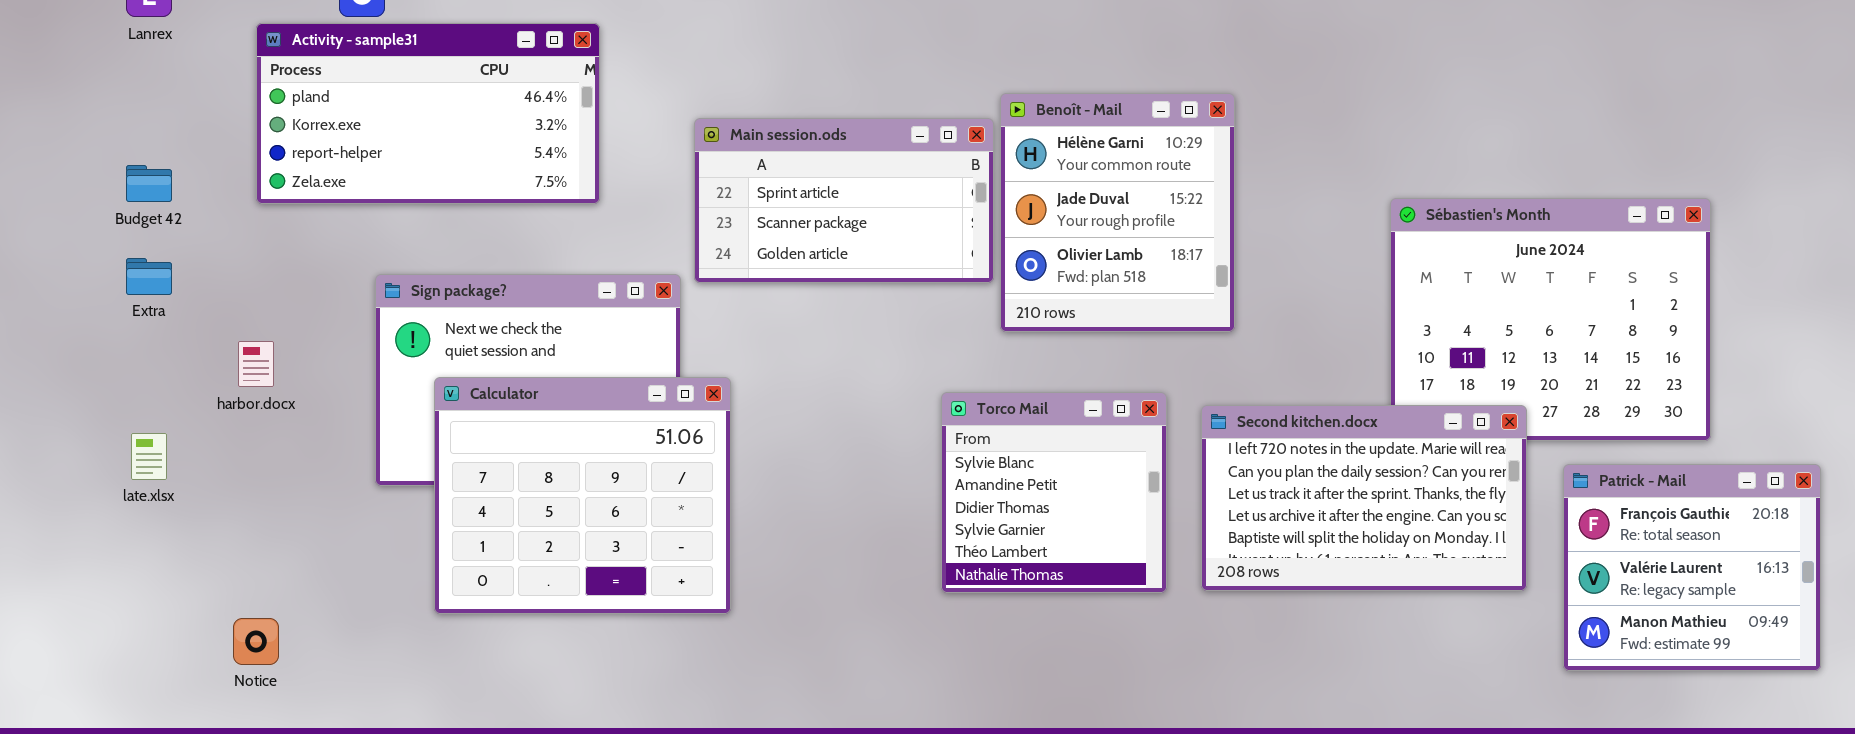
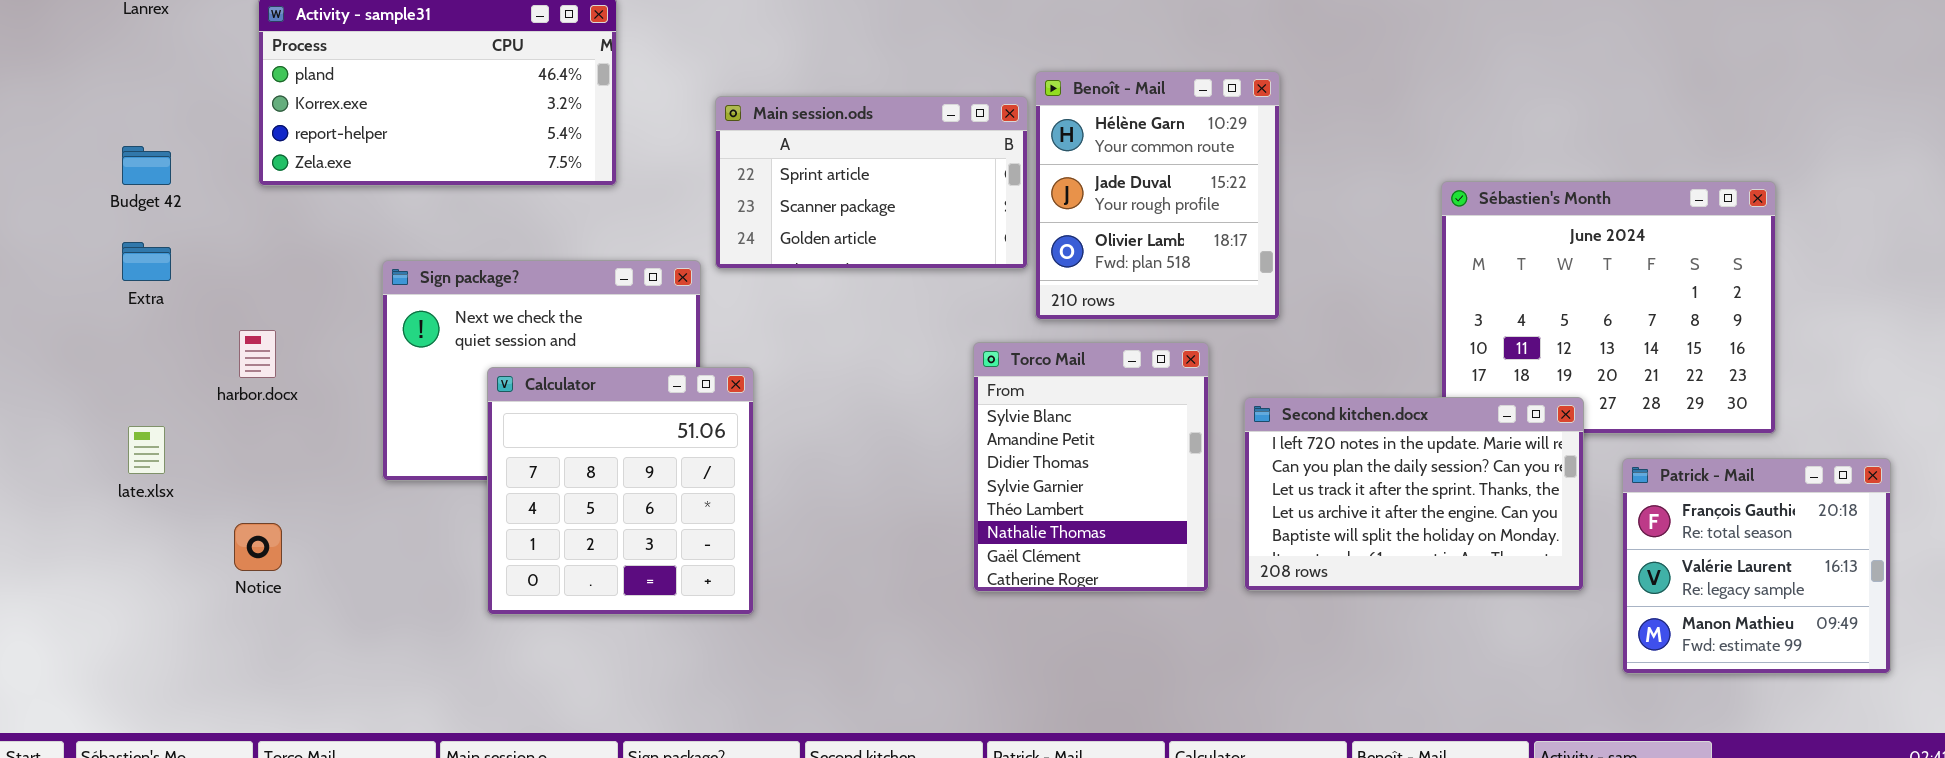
Calculator: [434,377,731,614] -> [487,367,754,615], resized
Torco Mail: [941,392,1167,593] -> [973,342,1209,592], resized
Notice: [233,618,279,665] -> [234,523,282,571], moved

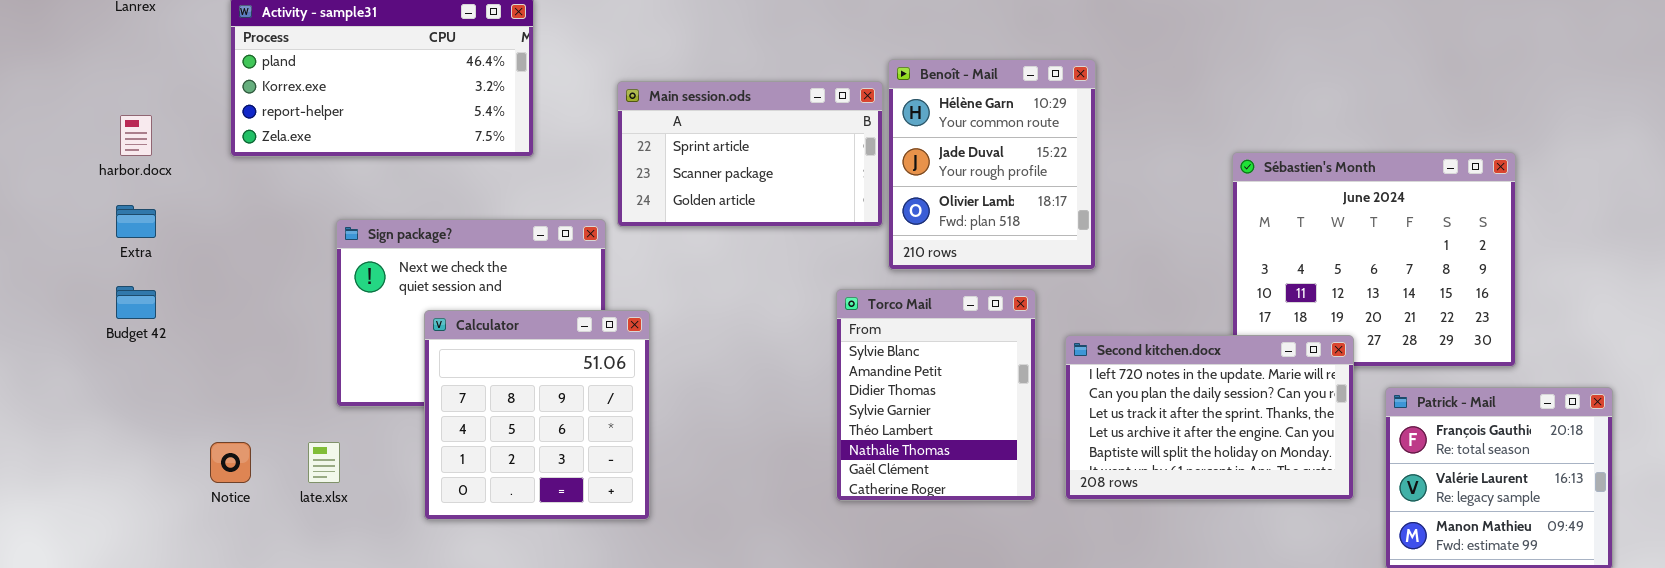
Budget 42: [122,146,171,185] -> [116,286,156,319], moved
harbor.docx: [239,330,276,378] -> [120,115,152,156], moved
late.xlsx: [128,426,165,474] -> [308,442,340,483], moved

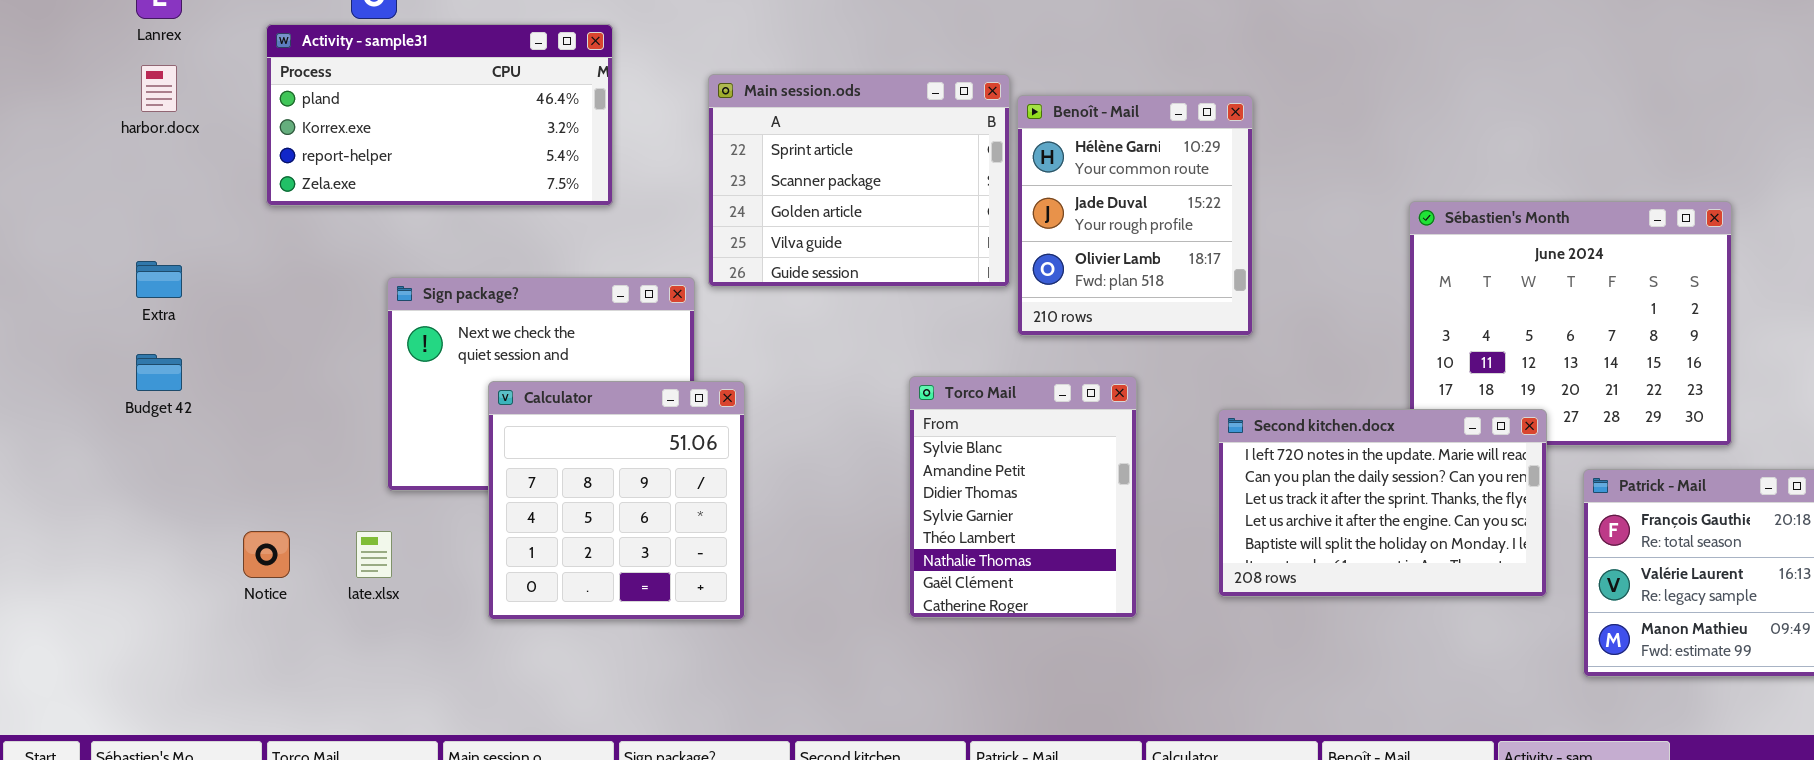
Main session.ods: [617,81,883,227] -> [708,74,1010,287], resized
harbor.docx: [120,115,152,156] -> [141,65,177,112], moved
Torco Mail: [836,289,1036,501] -> [909,376,1137,618], moved

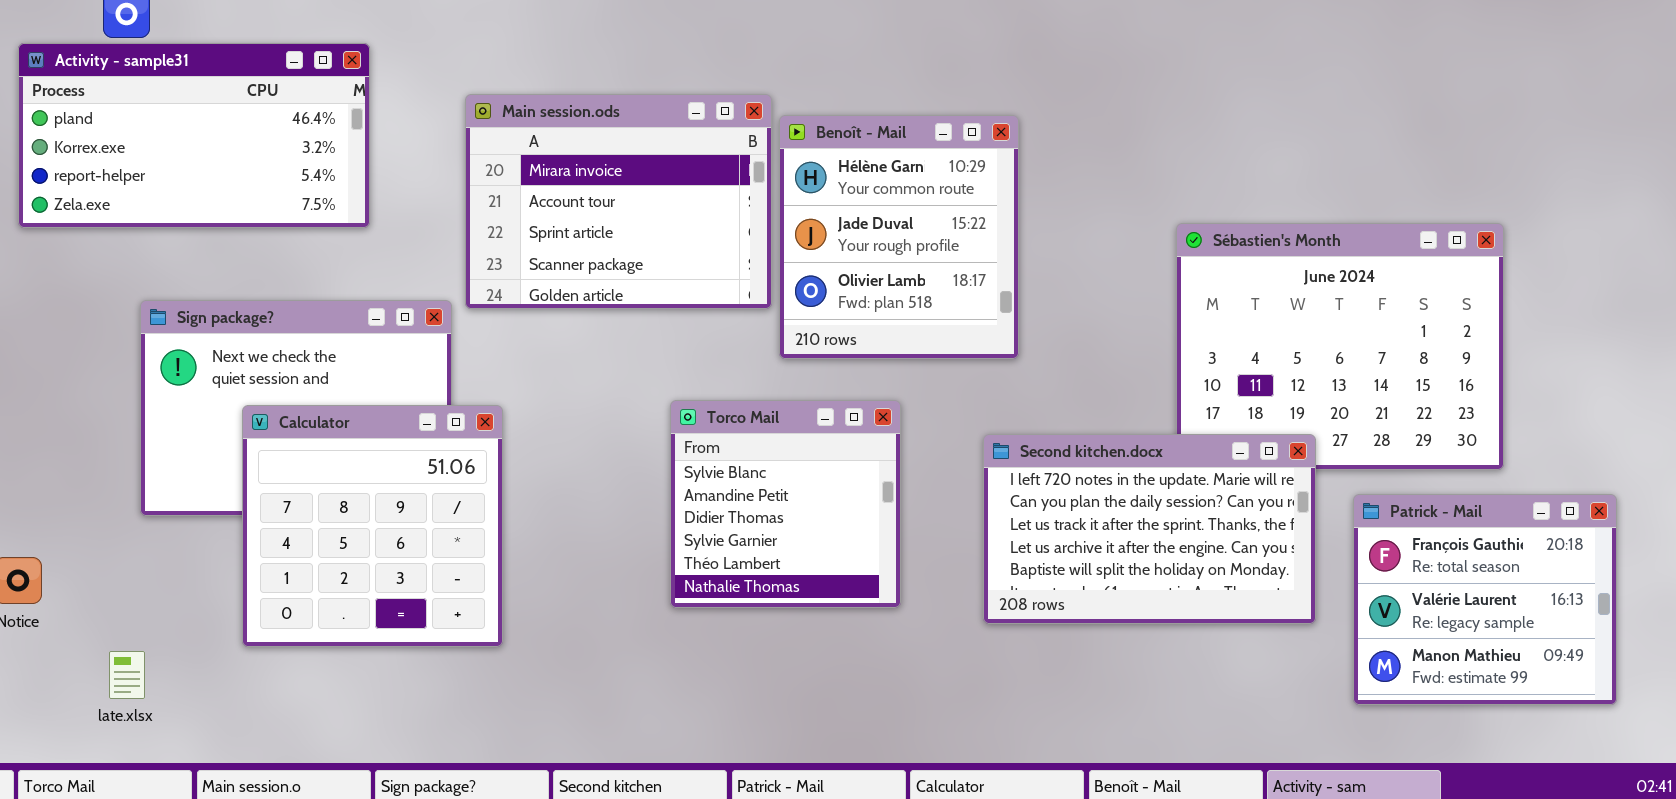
Main session.ods: [708,74,1010,287] -> [465,94,772,309], scrolled up 2 rows
Torco Mail: [909,376,1137,618] -> [670,400,901,608], resized
late.xlsx: [356,531,392,578] -> [109,651,145,699], moved

